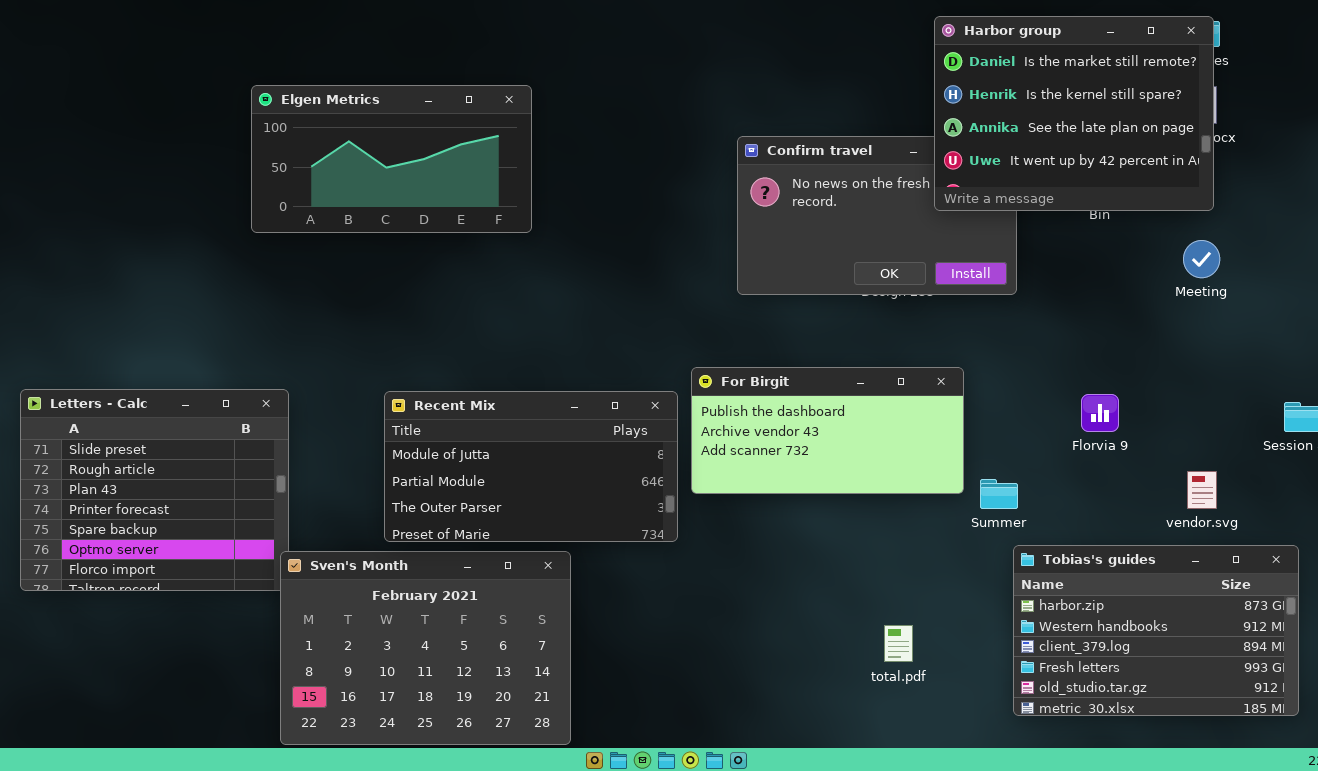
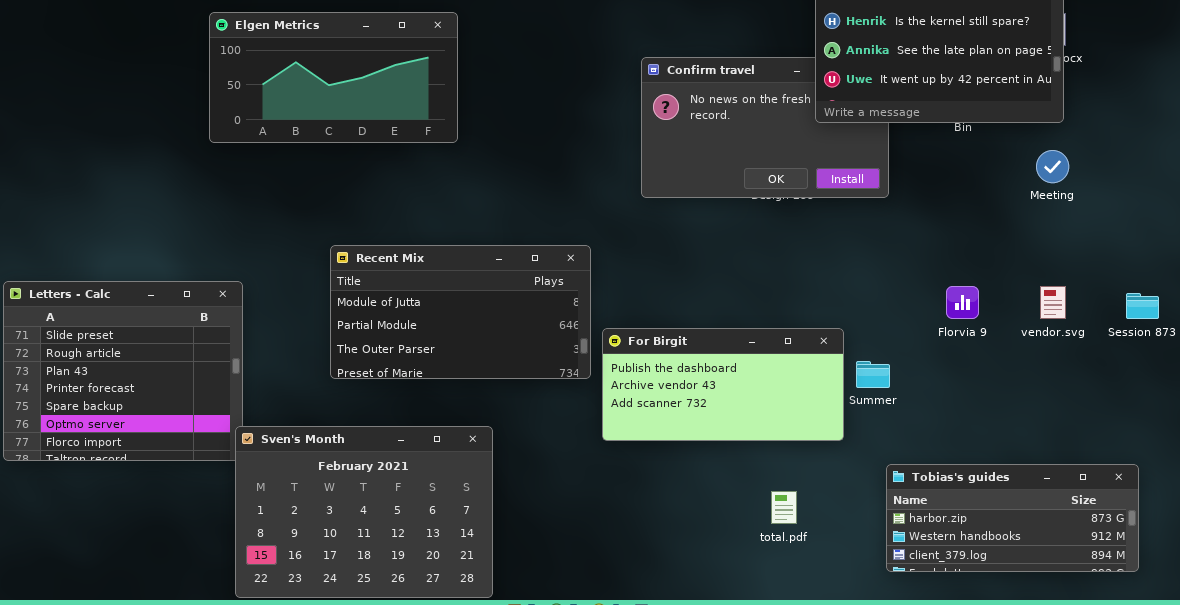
For Birgit: [691,367,964,494] -> [602,328,844,441], moved
Recent Mix: [384,391,678,542] -> [330,245,591,379], moved
vendor.svg: [1187,471,1217,509] -> [1040,286,1066,319], moved
Tobias's guides: [1013,545,1299,716] -> [886,464,1139,572], resized

